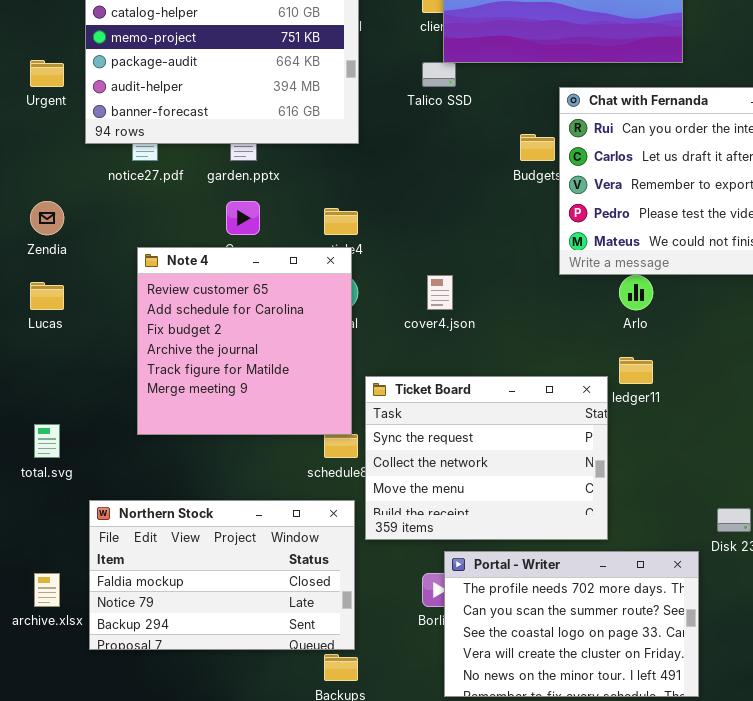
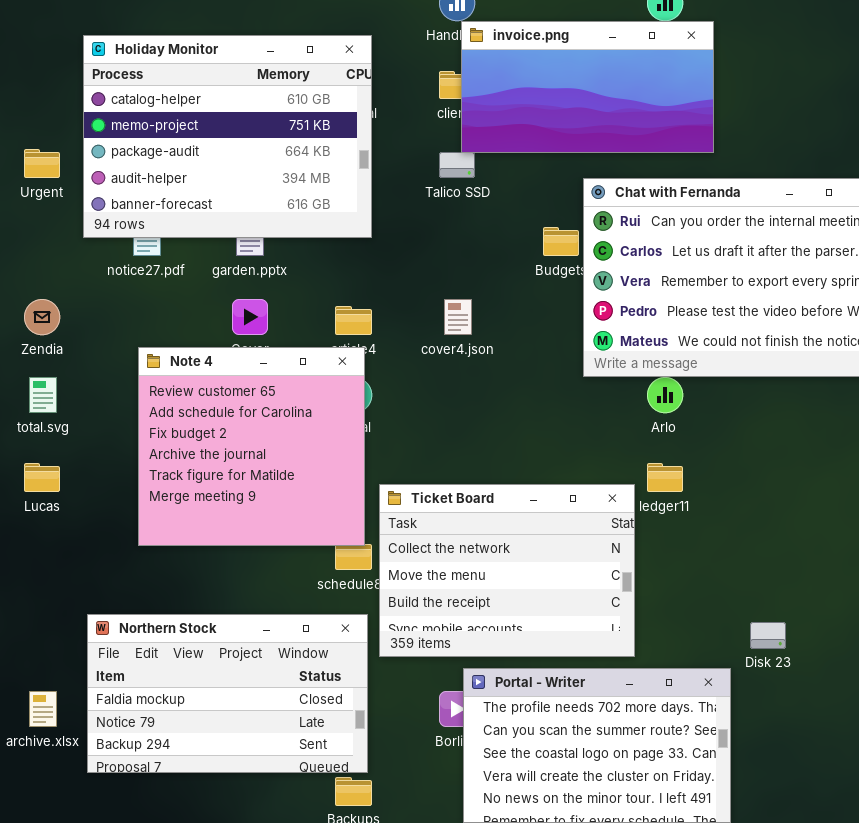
cover4.json: [427,275,453,310] -> [444,299,472,335], moved
Lucas: [30,282,64,310] -> [24,463,60,492], moved
Ticket Board: [365,376,608,540] -> [379,484,635,657], scrolled down 1 row
total.svg: [34,424,60,458] -> [29,377,57,413], moved

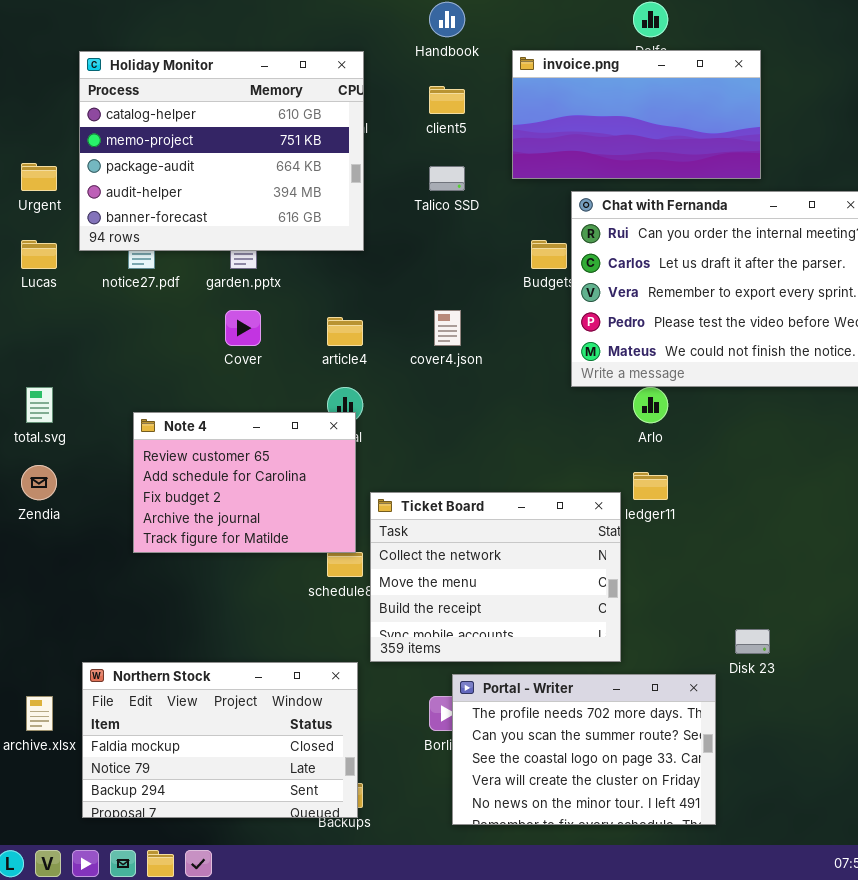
invoice.png: [461,21,714,153] -> [512,50,761,179], moved
Zendia: [24,299,60,335] -> [21,465,57,500], moved
Note 4: [138,347,365,546] -> [133,412,356,553], resized
Lucas: [24,463,60,492] -> [21,240,57,269], moved
Northern Stock: [87,614,368,773] -> [82,662,358,818], moved

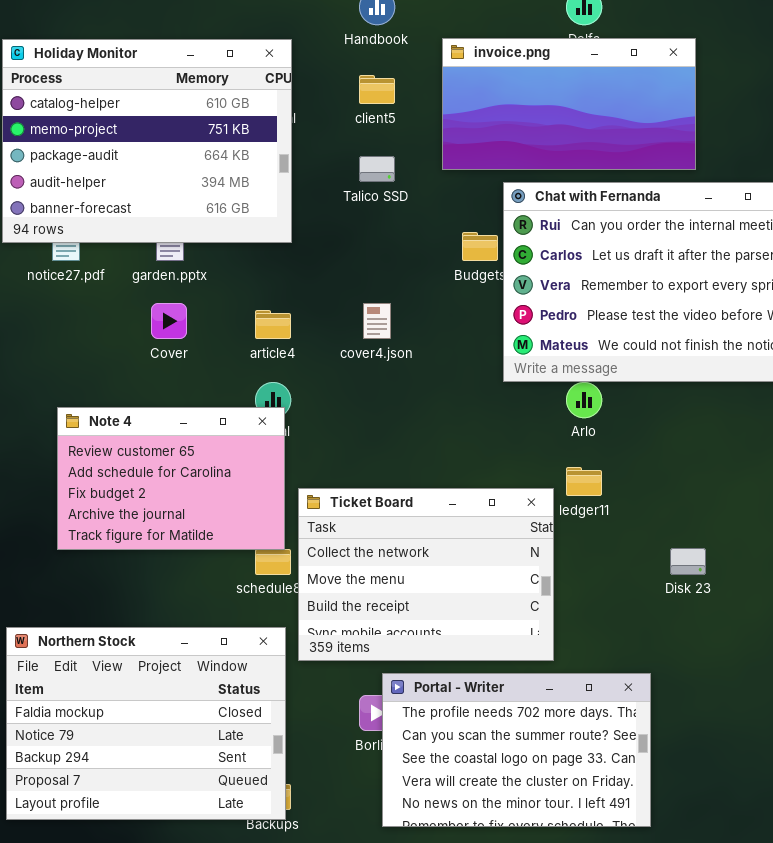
Disk 23: [735,629,770,654] -> [670,548,706,575], moved
Northern Stock: [82,662,358,818] -> [6,627,286,820], resized

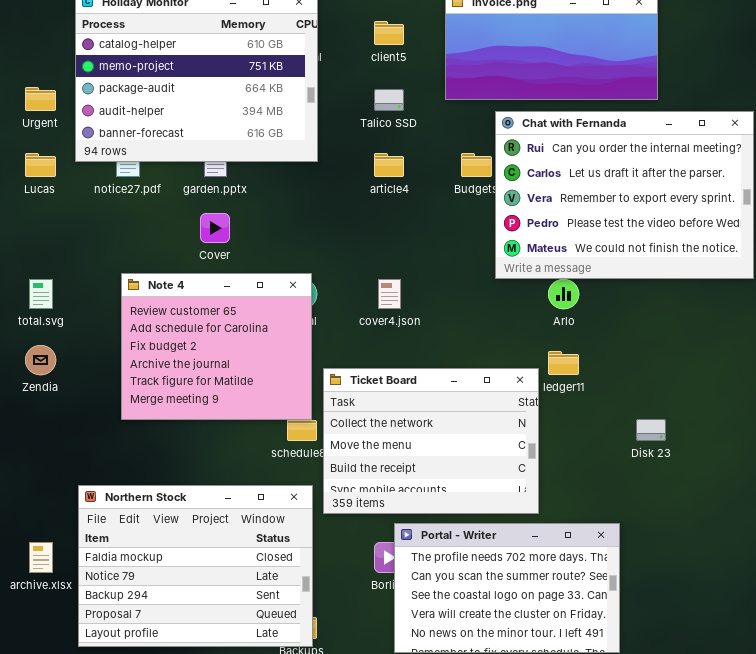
cover4.json: [363,303,391,339] -> [378,279,401,309], moved
article4: [255,310,291,339] -> [374,153,404,177], moved
Note 4: [57,407,285,550] -> [121,273,312,420], resized

